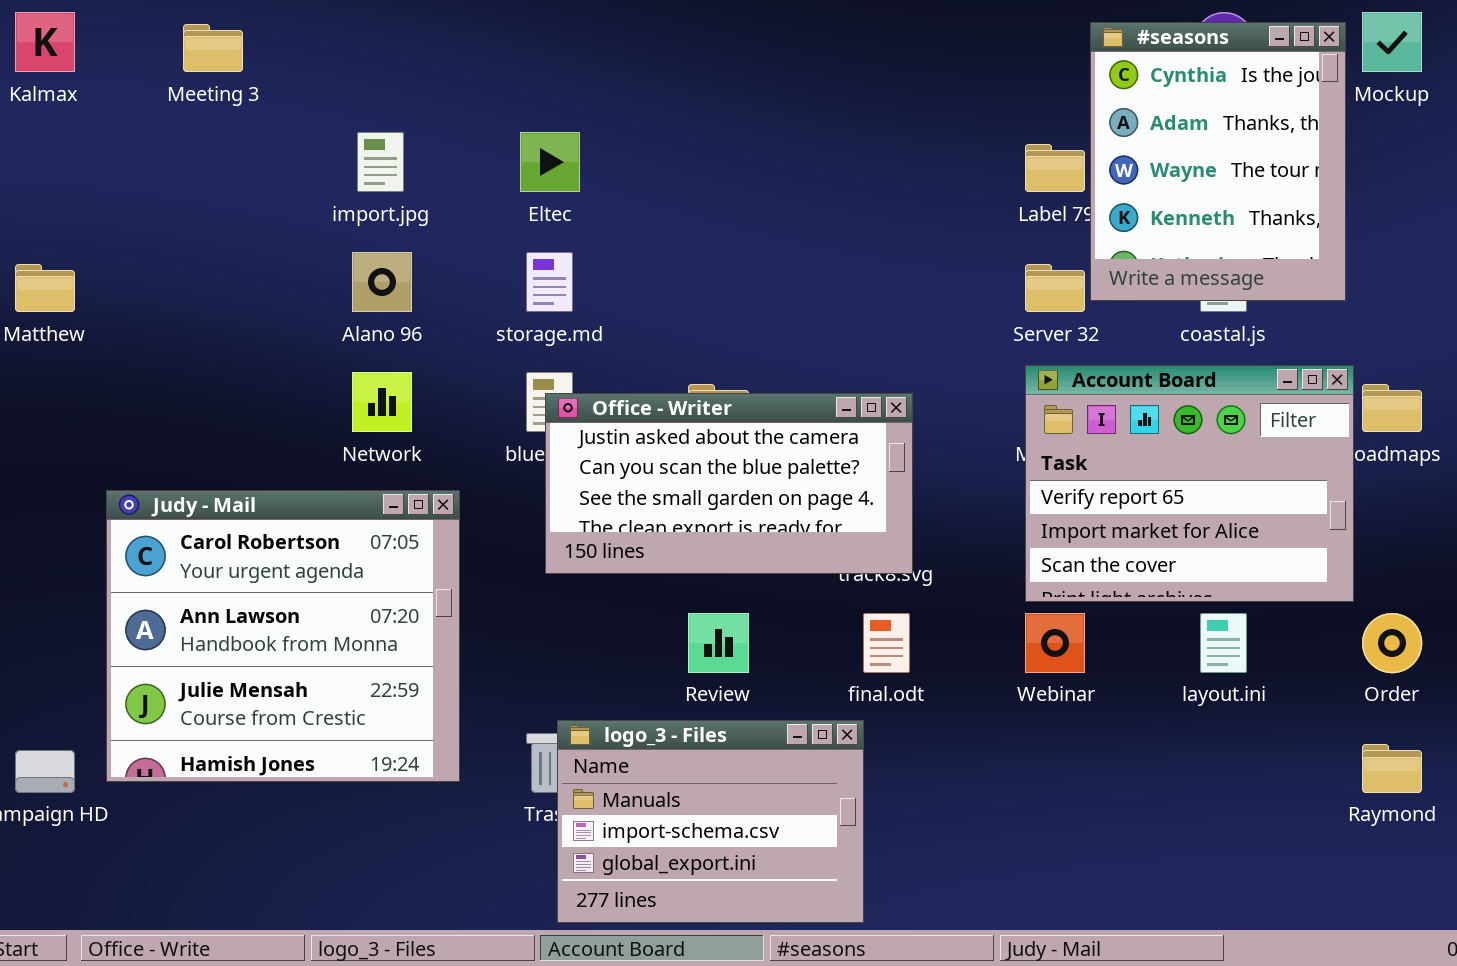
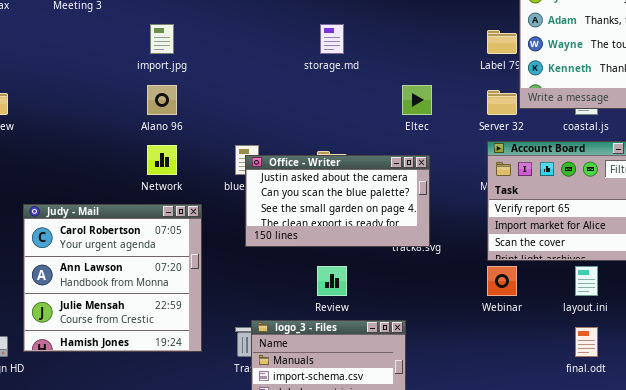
Eltec: [520,132,580,192] -> [402,85,432,115], moved
storage.md: [526,252,573,312] -> [320,24,344,54], moved
final.odt: [863,613,910,673] -> [575,327,598,357], moved

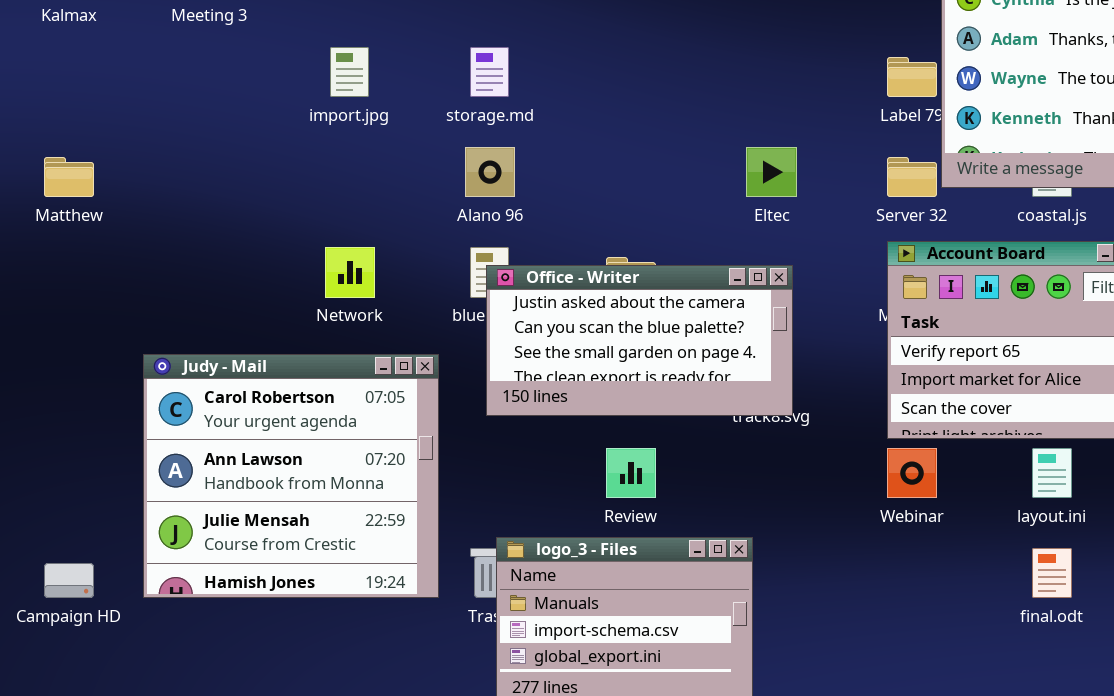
storage.md: [320,24,344,54] -> [470,47,509,97], moved
Alano 96: [147,85,177,115] -> [465,147,515,197], moved
Judy - Mail: [23,204,202,352] -> [143,354,439,598], moved

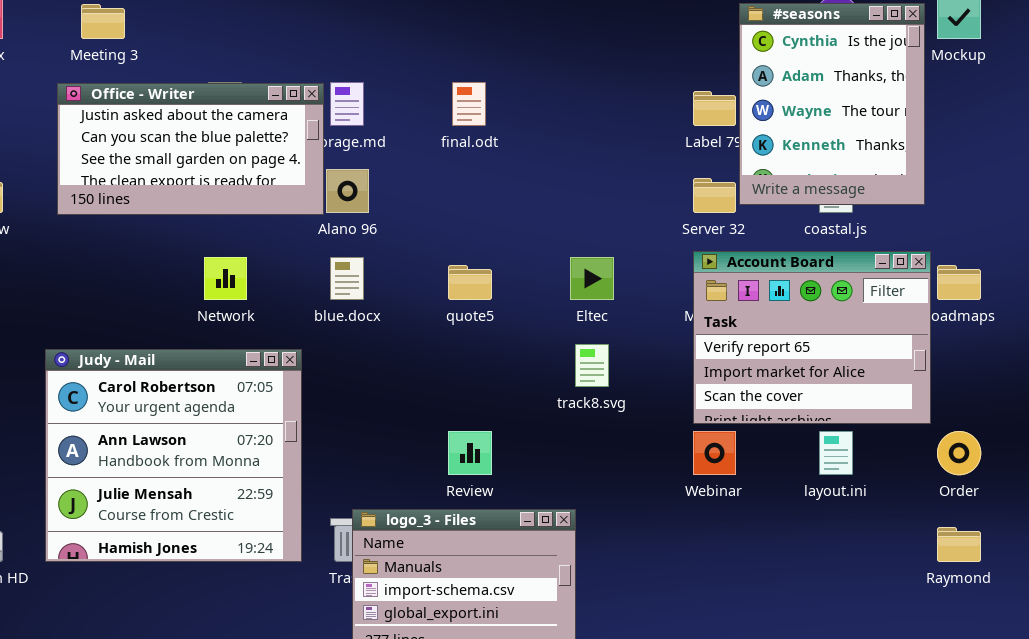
Eltec: [746,147,797,197] -> [570,257,614,300], moved
Office - Writer: [486,265,793,416] -> [57,83,324,215], moved
final.odt: [1032,548,1072,598] -> [452,82,486,126], moved

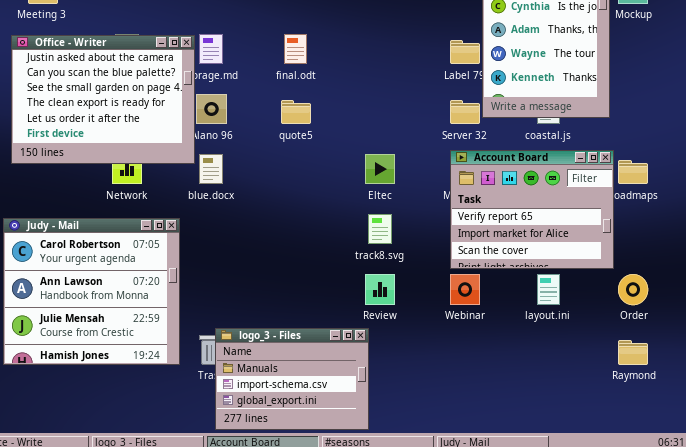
Office - Writer: [57,83,324,215] -> [11,35,195,164], resized
quote5: [448,265,492,300] -> [281,100,311,124], moved
Review: [448,431,492,475] -> [365,274,395,305], moved

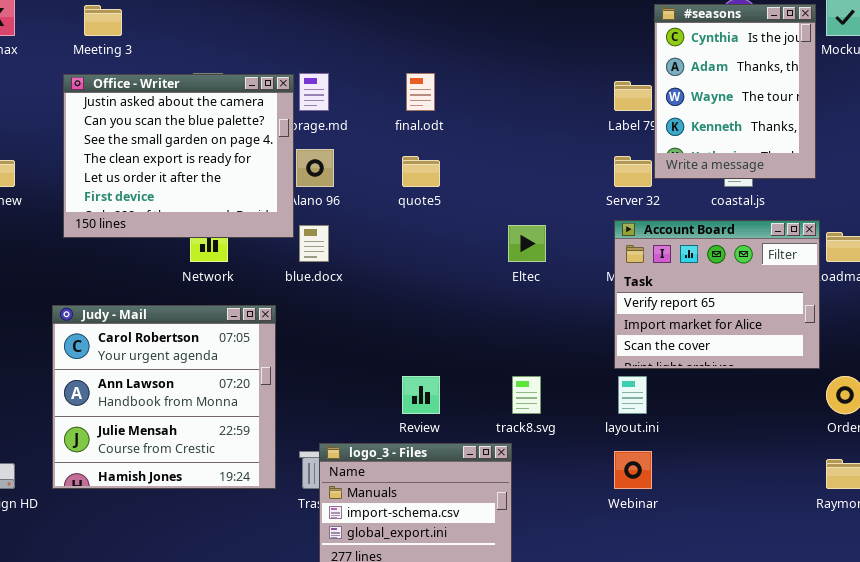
track8.svg: [368,214,392,244] -> [512,376,541,414], moved
Review: [365,274,395,305] -> [402,376,440,414], moved
Webinar: [450,274,480,305] -> [614,451,652,489], moved
layout.ini: [537,274,560,305] -> [618,376,647,414], moved

